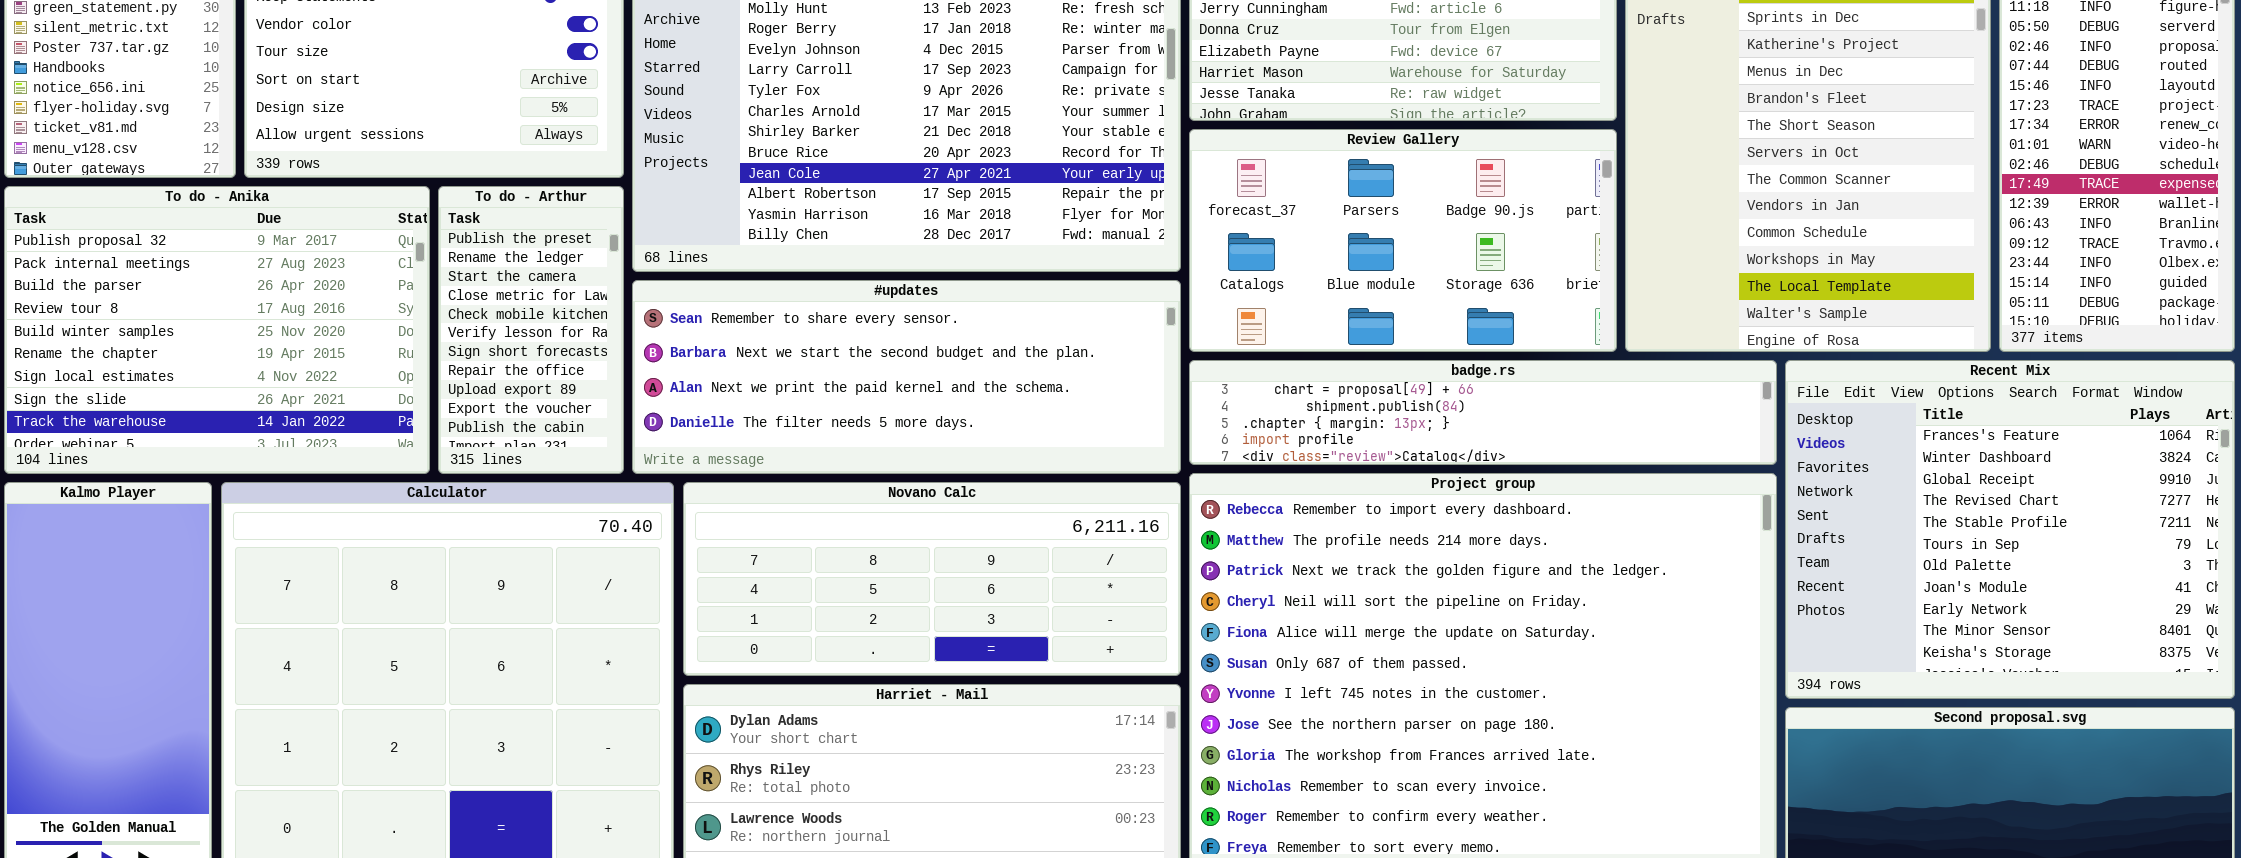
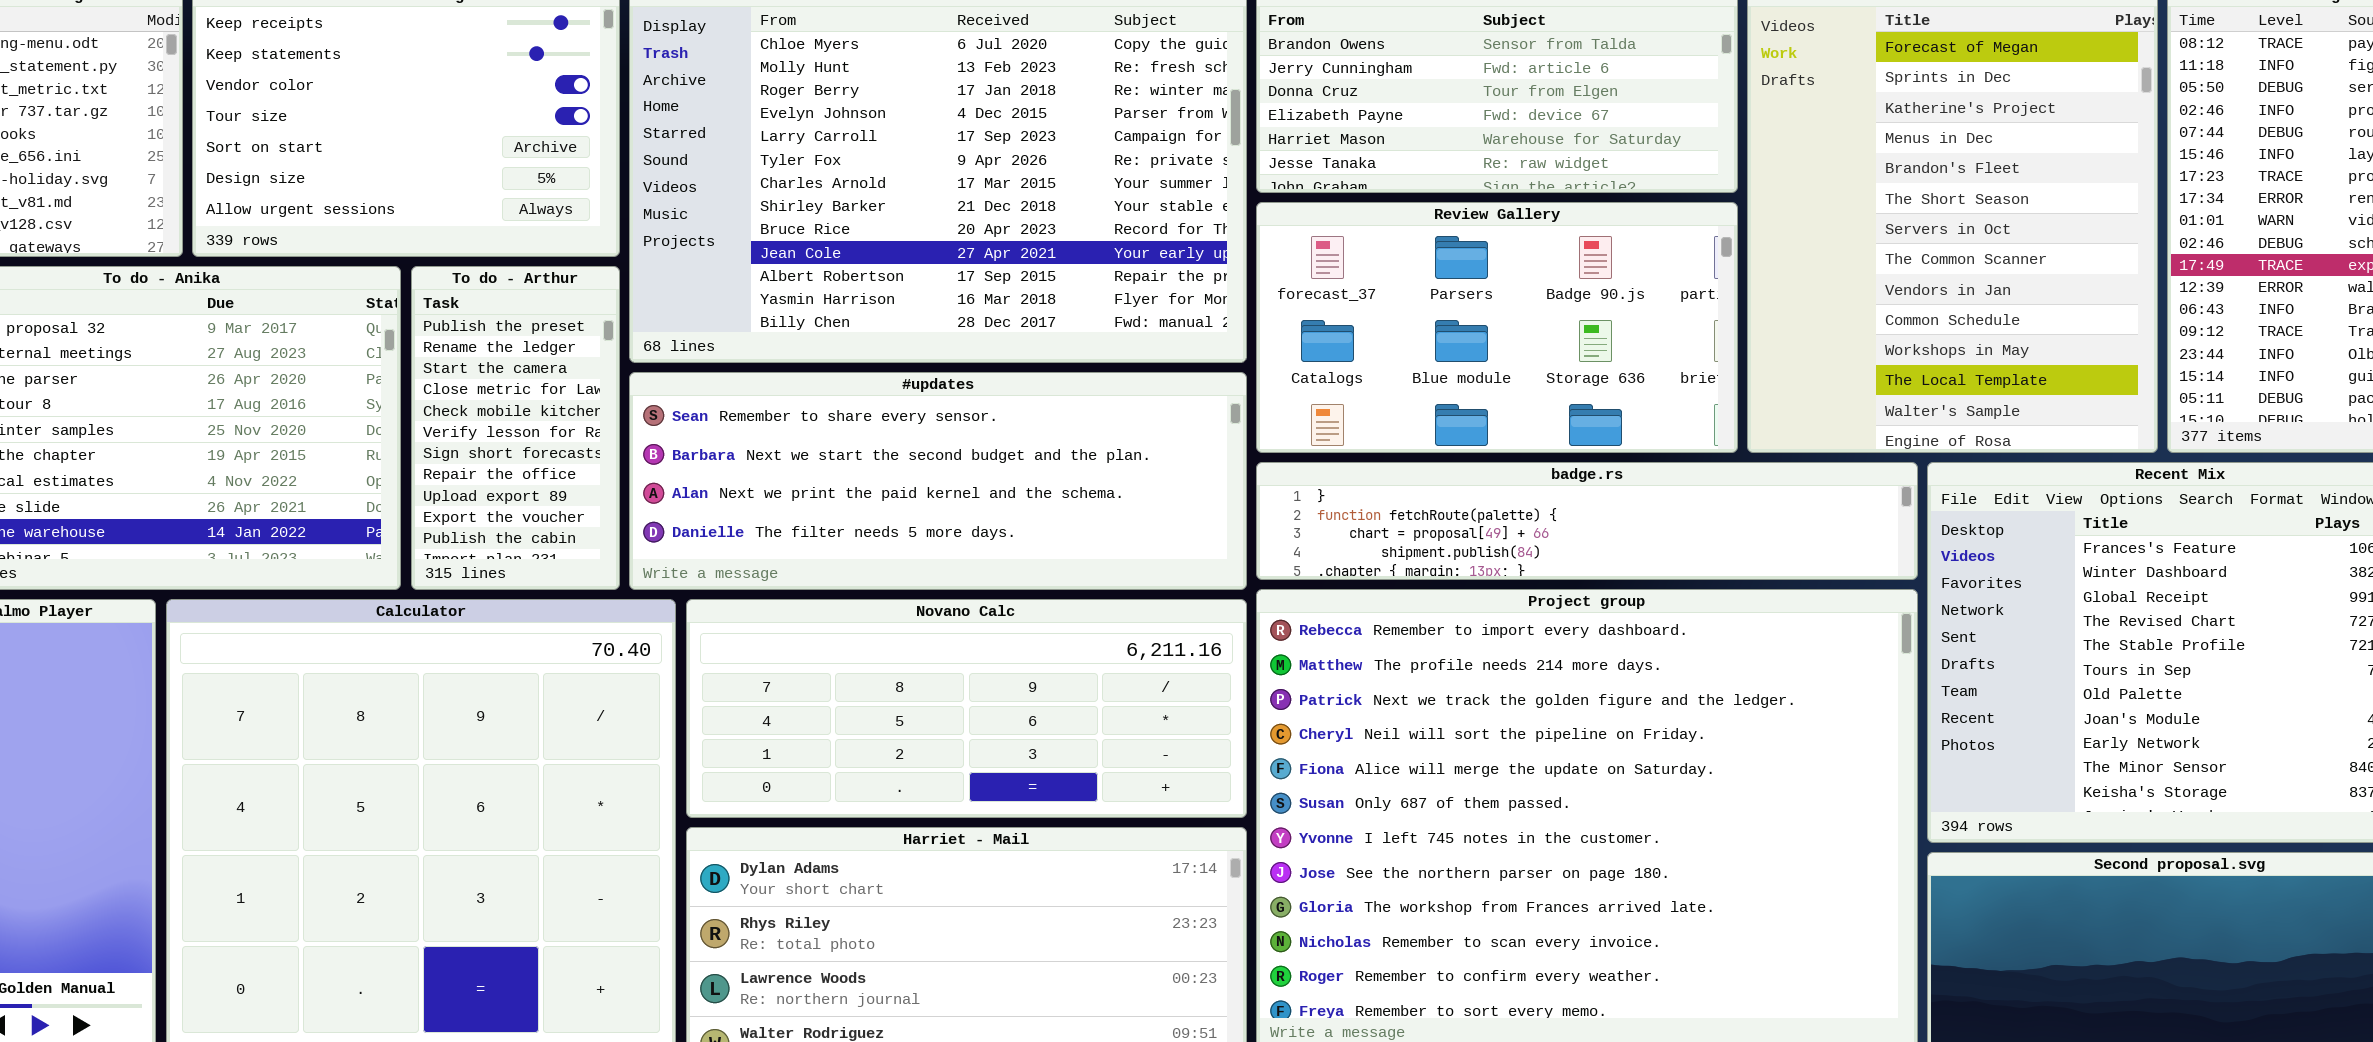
badge.rs: [1189,360,1777,465] -> [1256,462,1918,580], scrolled up 2 rows

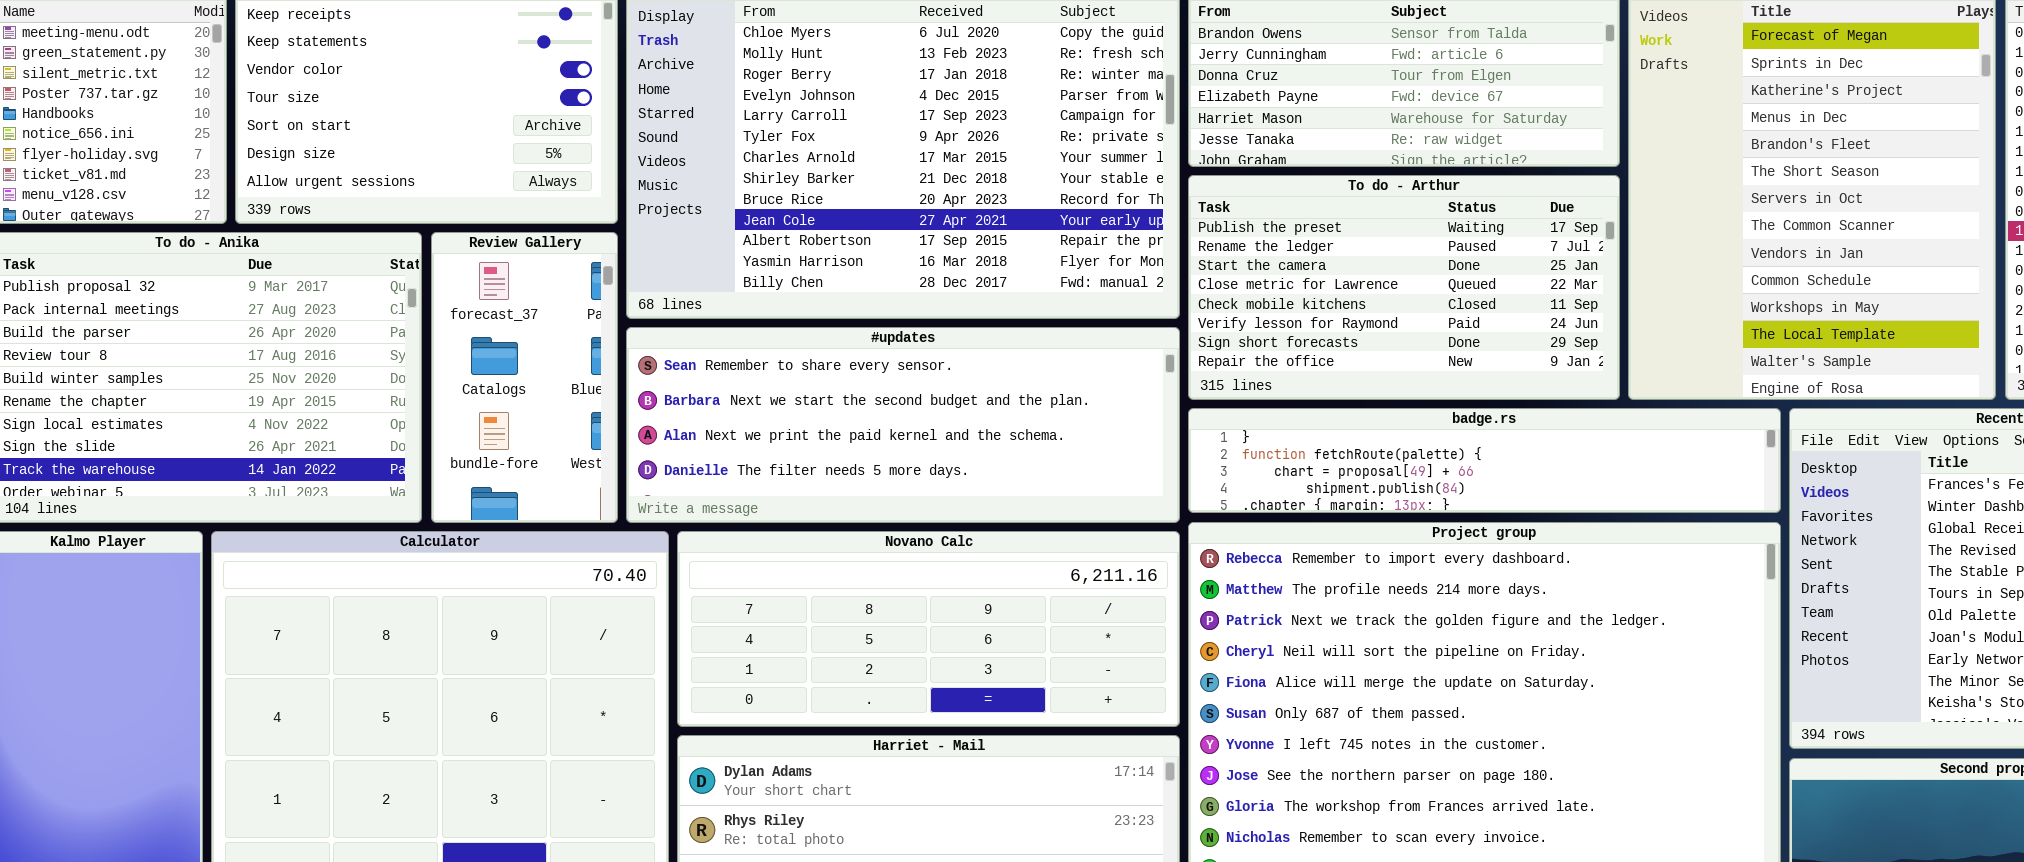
Review Gallery: [1256,202,1738,453] -> [431,232,618,523], moved, resized
To do - Arthur: [411,266,620,590] -> [1188,175,1620,400], moved, resized

